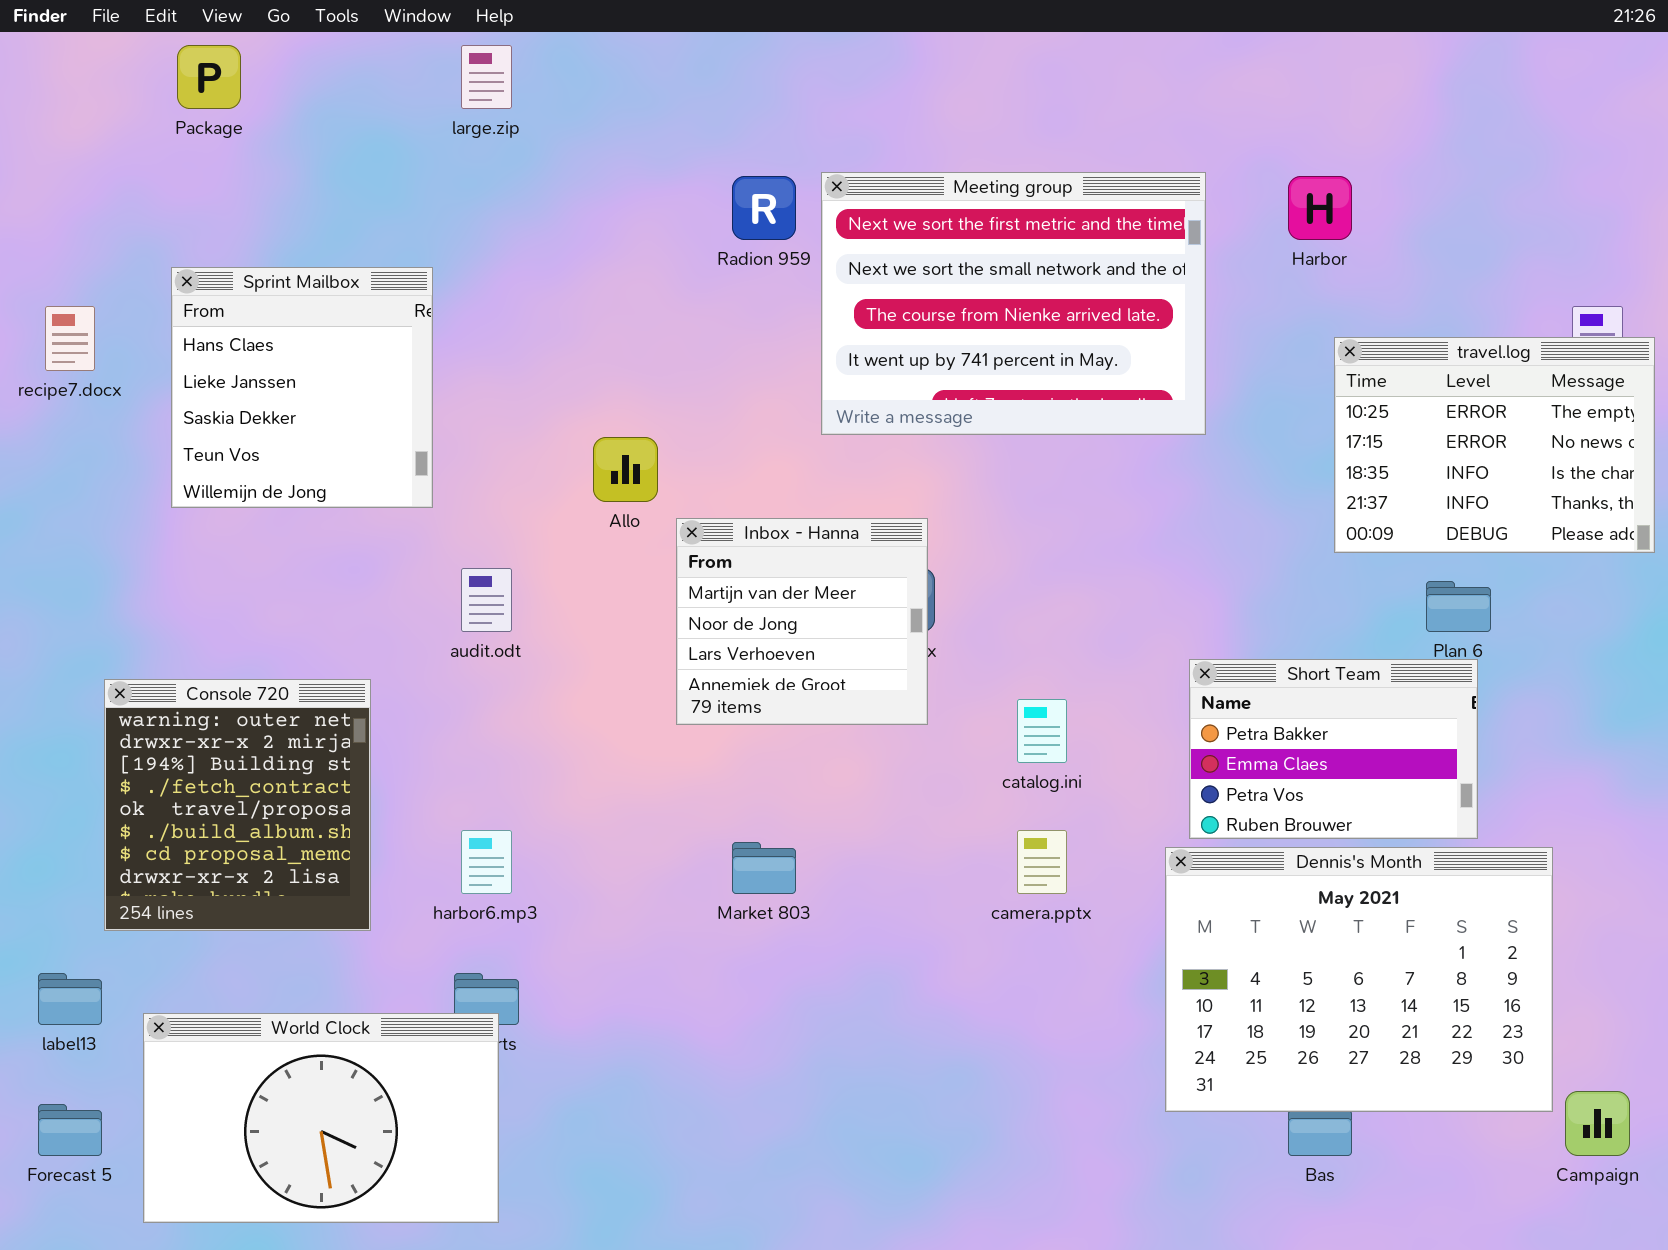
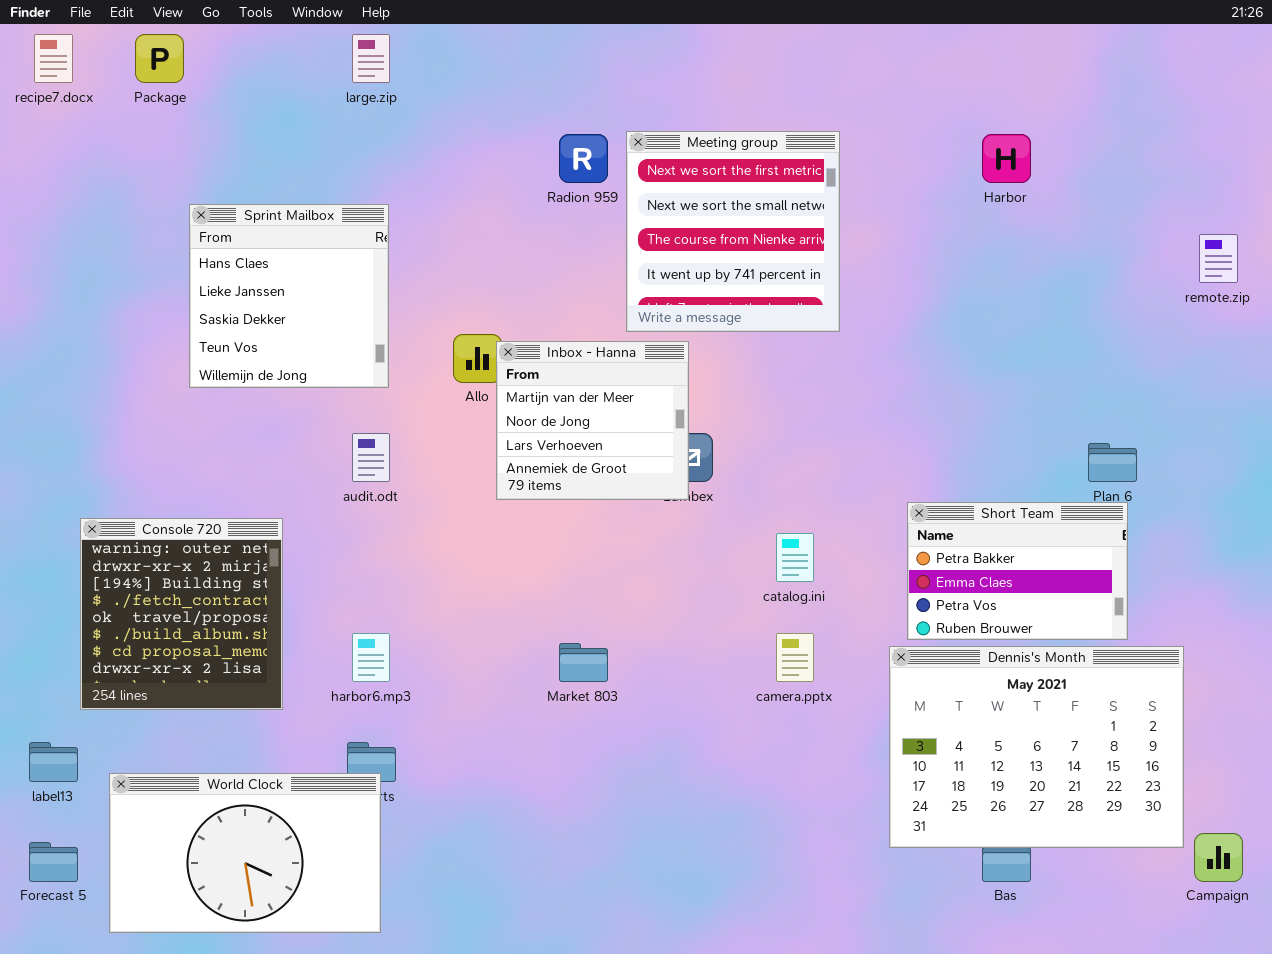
Meeting group: [821,172,1206,435] -> [626,131,840,332], resized
Sprint Mailbox: [171,267,433,508] -> [189,204,389,388], moved
recipe7.docx: [45,306,95,371] -> [34,34,73,83], moved
travel.log: [1334,337,1655,553] -> none, closed
Inbox - Hanna: [676,518,928,725] -> [496,341,689,500], moved

